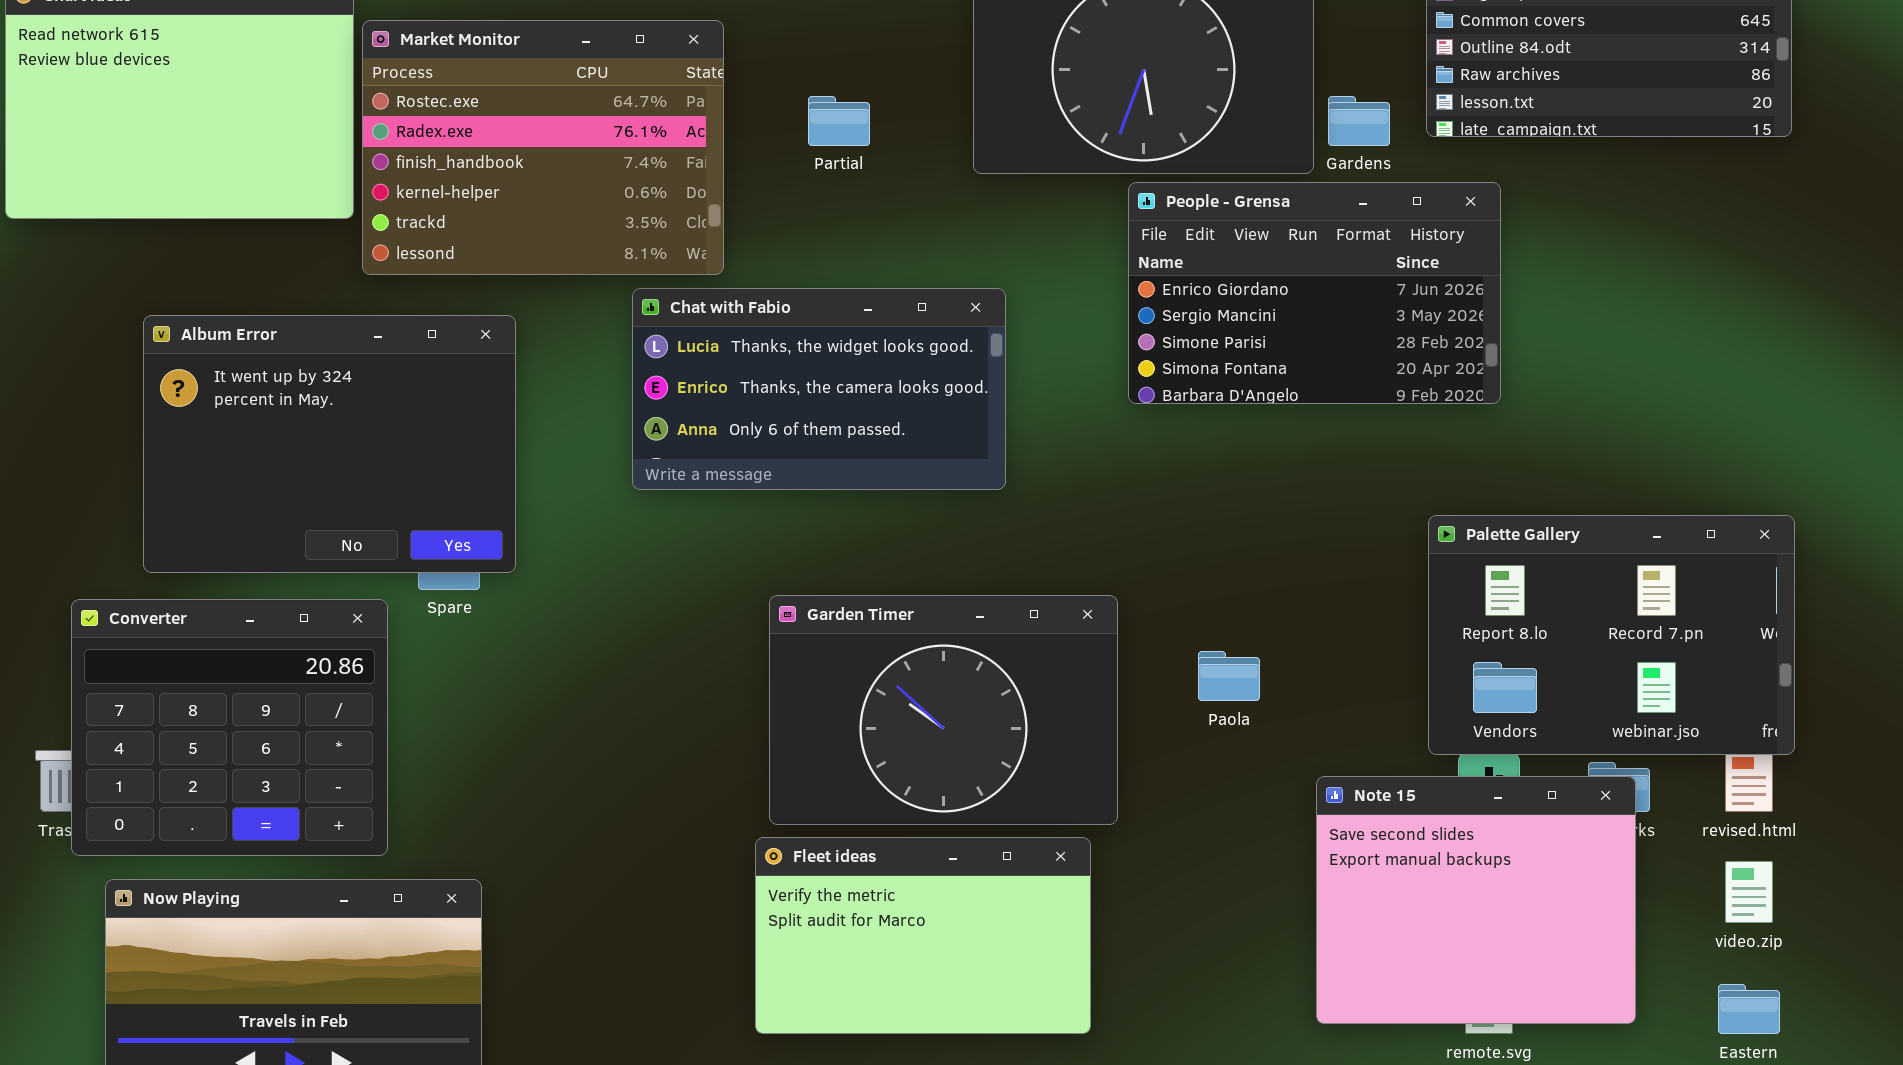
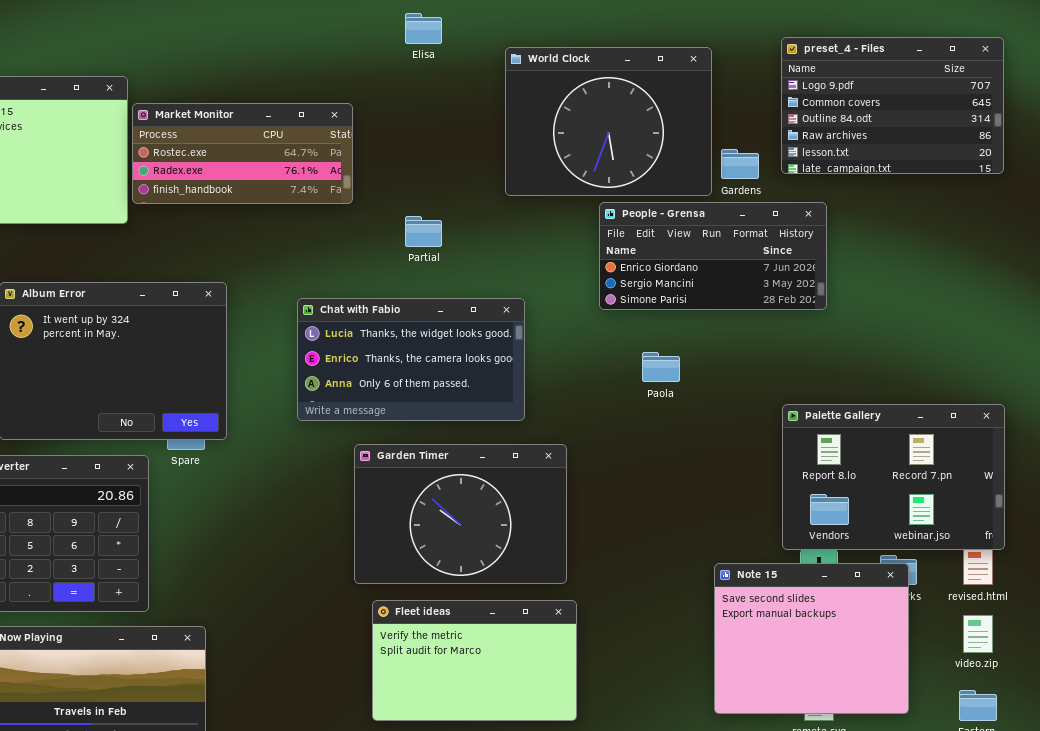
Market Monitor: [362,20,724,275] -> [132,103,353,204], resized
Partial: [808,96,870,146] -> [405,216,442,247], moved
People - Grensa: [1128,182,1501,404] -> [599,202,827,310], resized
Chat with Fabio: [632,288,1006,490] -> [297,298,525,421], moved
Garden Timer: [769,595,1118,825] -> [354,444,567,584], moved
Paola: [1198,651,1260,701] -> [642,352,680,382], moved

